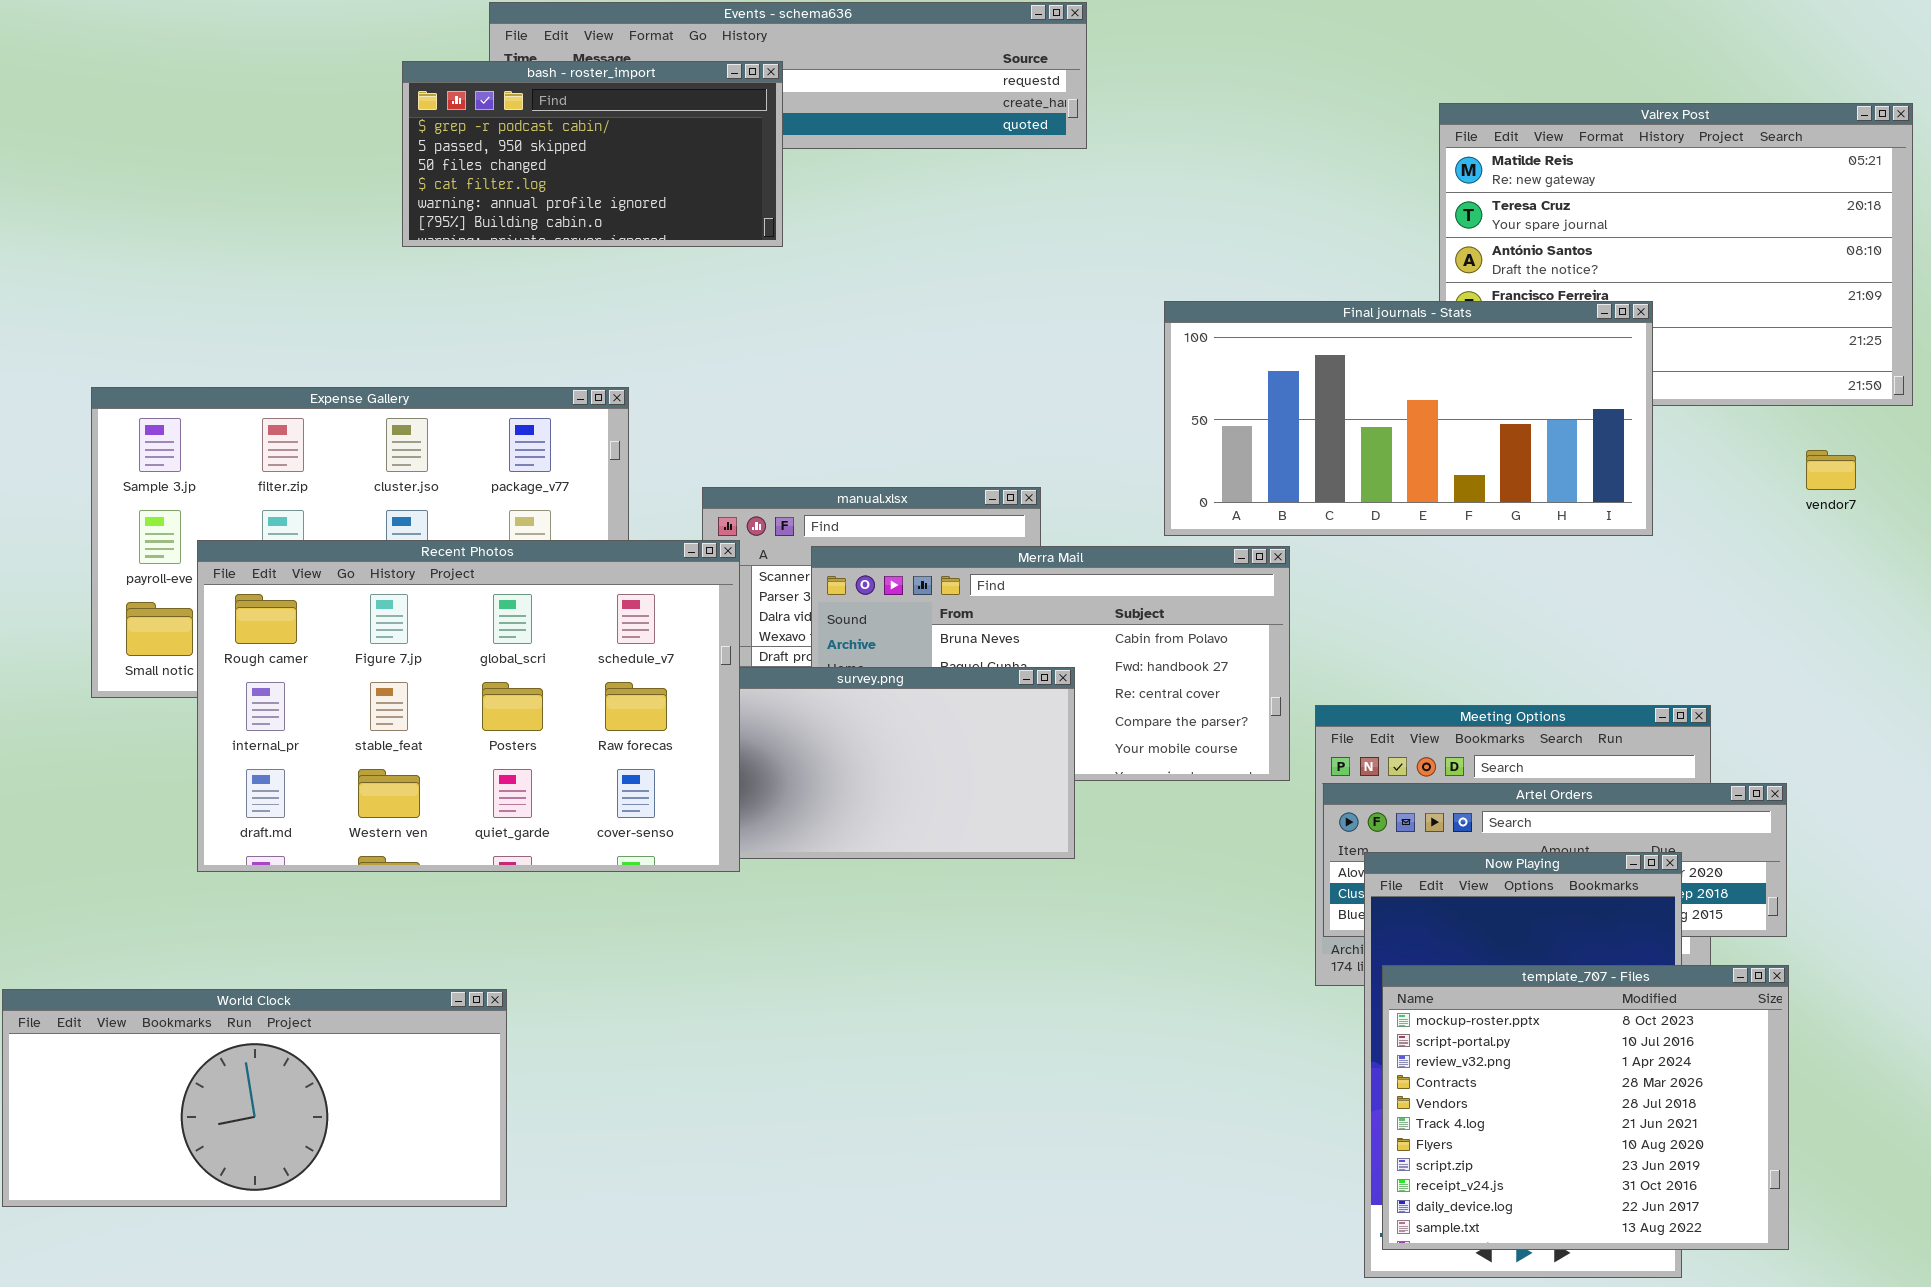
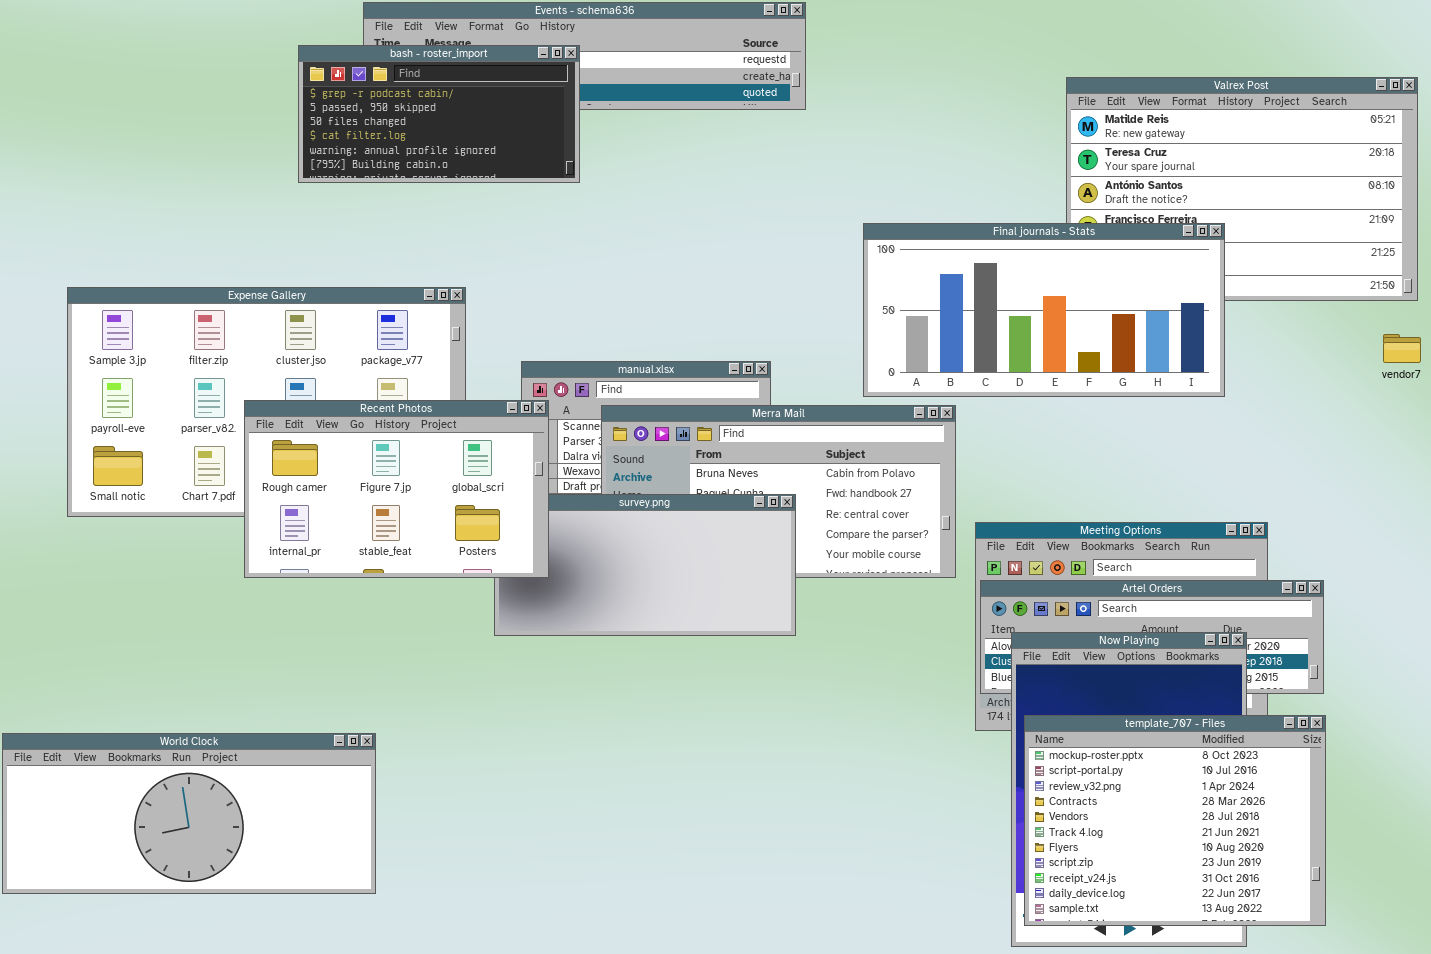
vendor7: [1806,450,1856,490] -> [1383,334,1421,363], moved
Recent Photos: [197,540,740,872] -> [244,400,549,578], resized

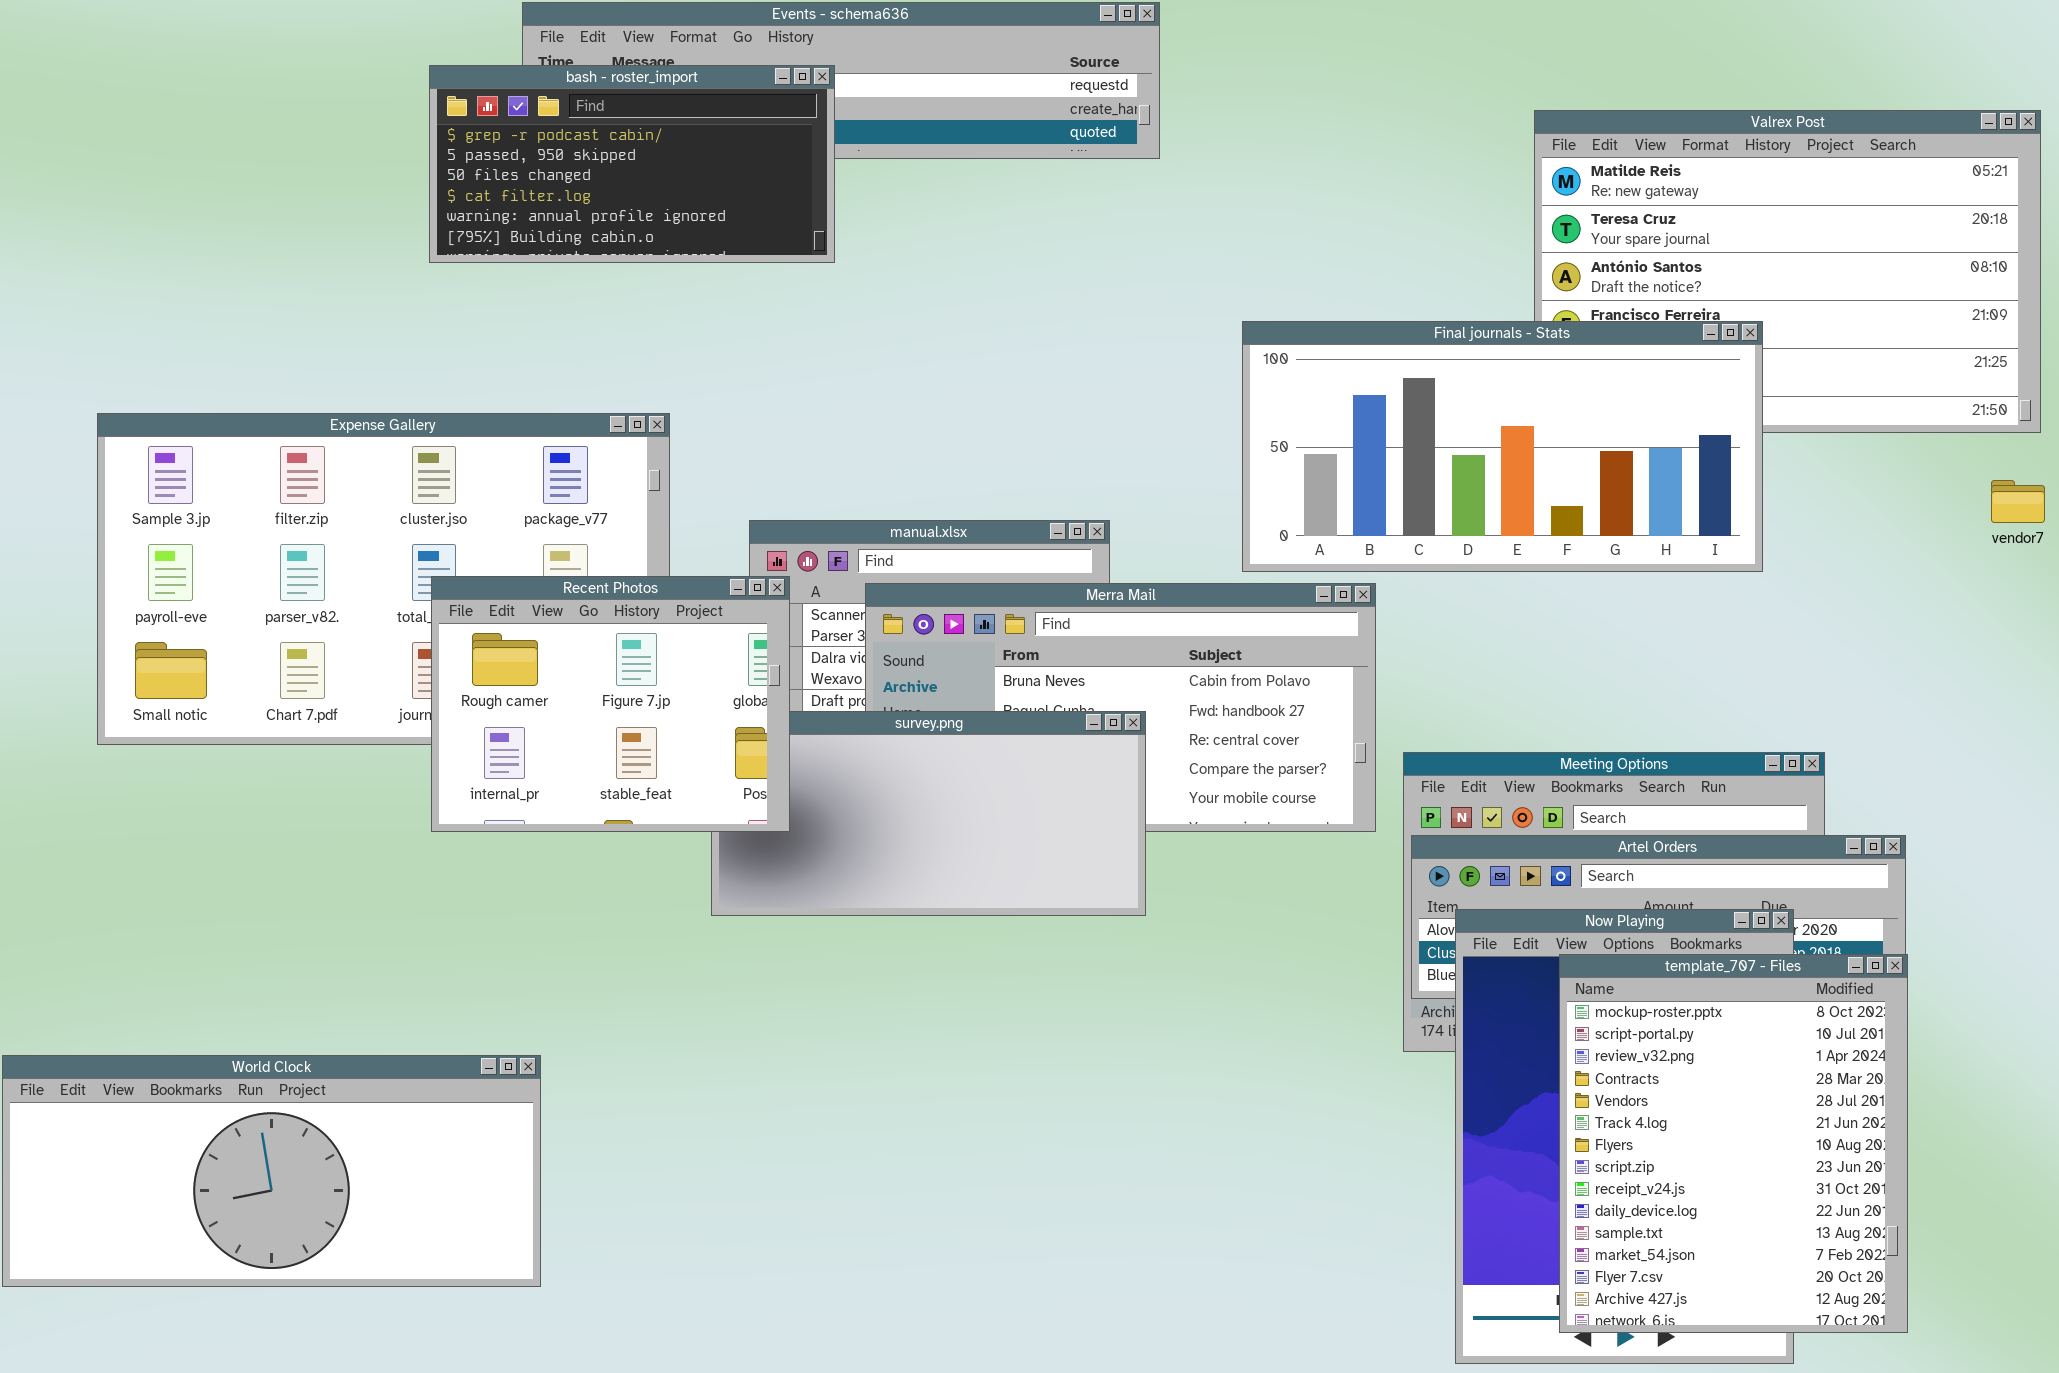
Recent Photos: [244,400,549,578] -> [431,576,790,832], resized
template_707 - Files: [1024,715,1326,926] -> [1559,954,1908,1333], resized

